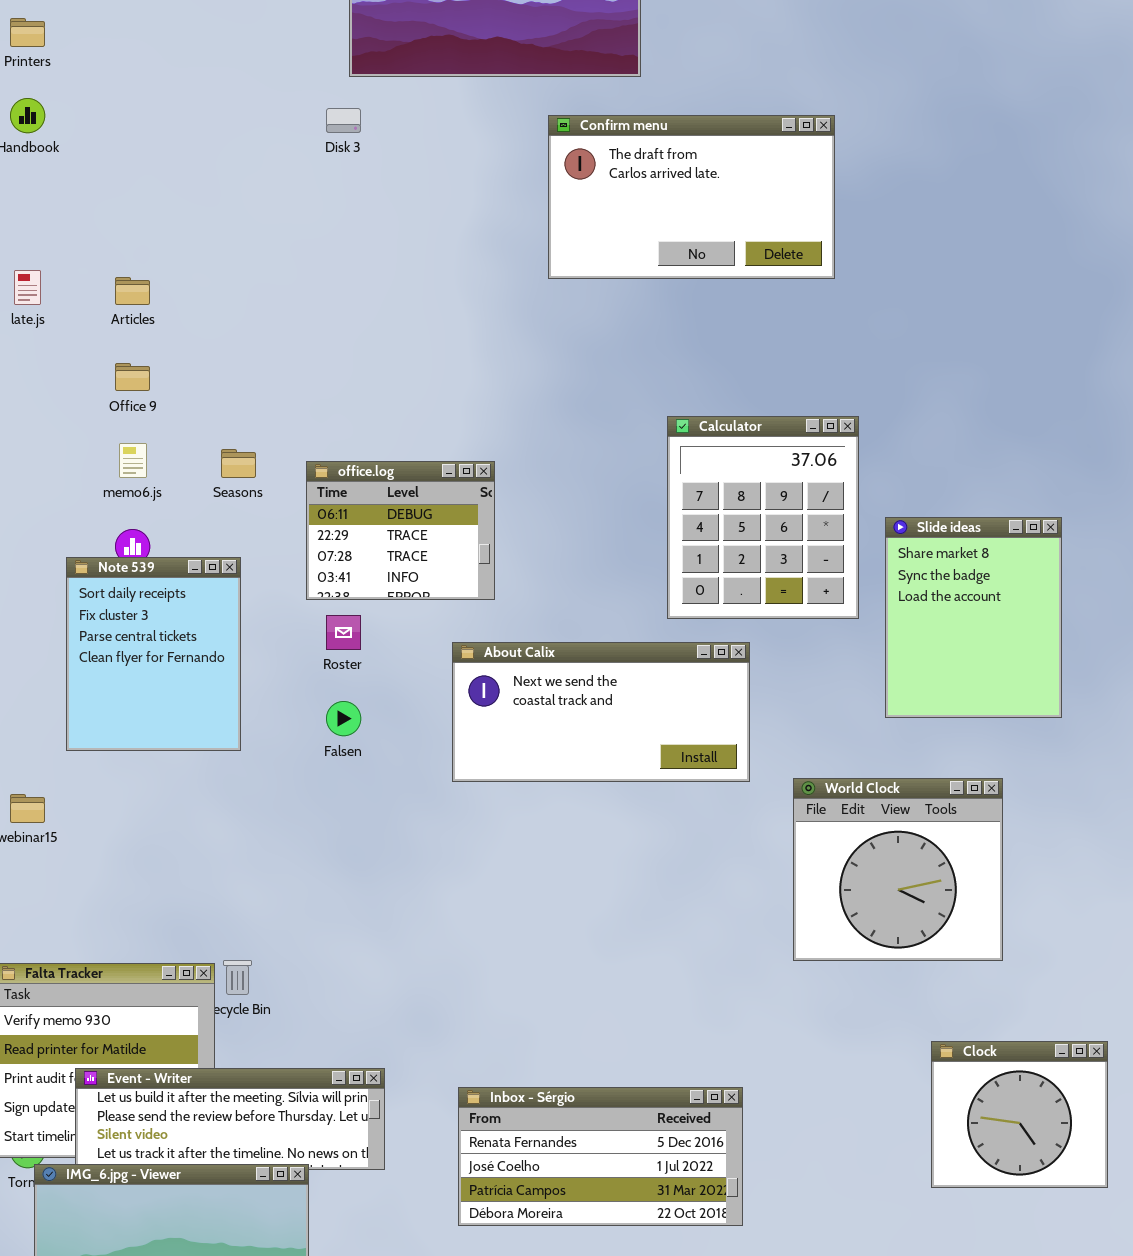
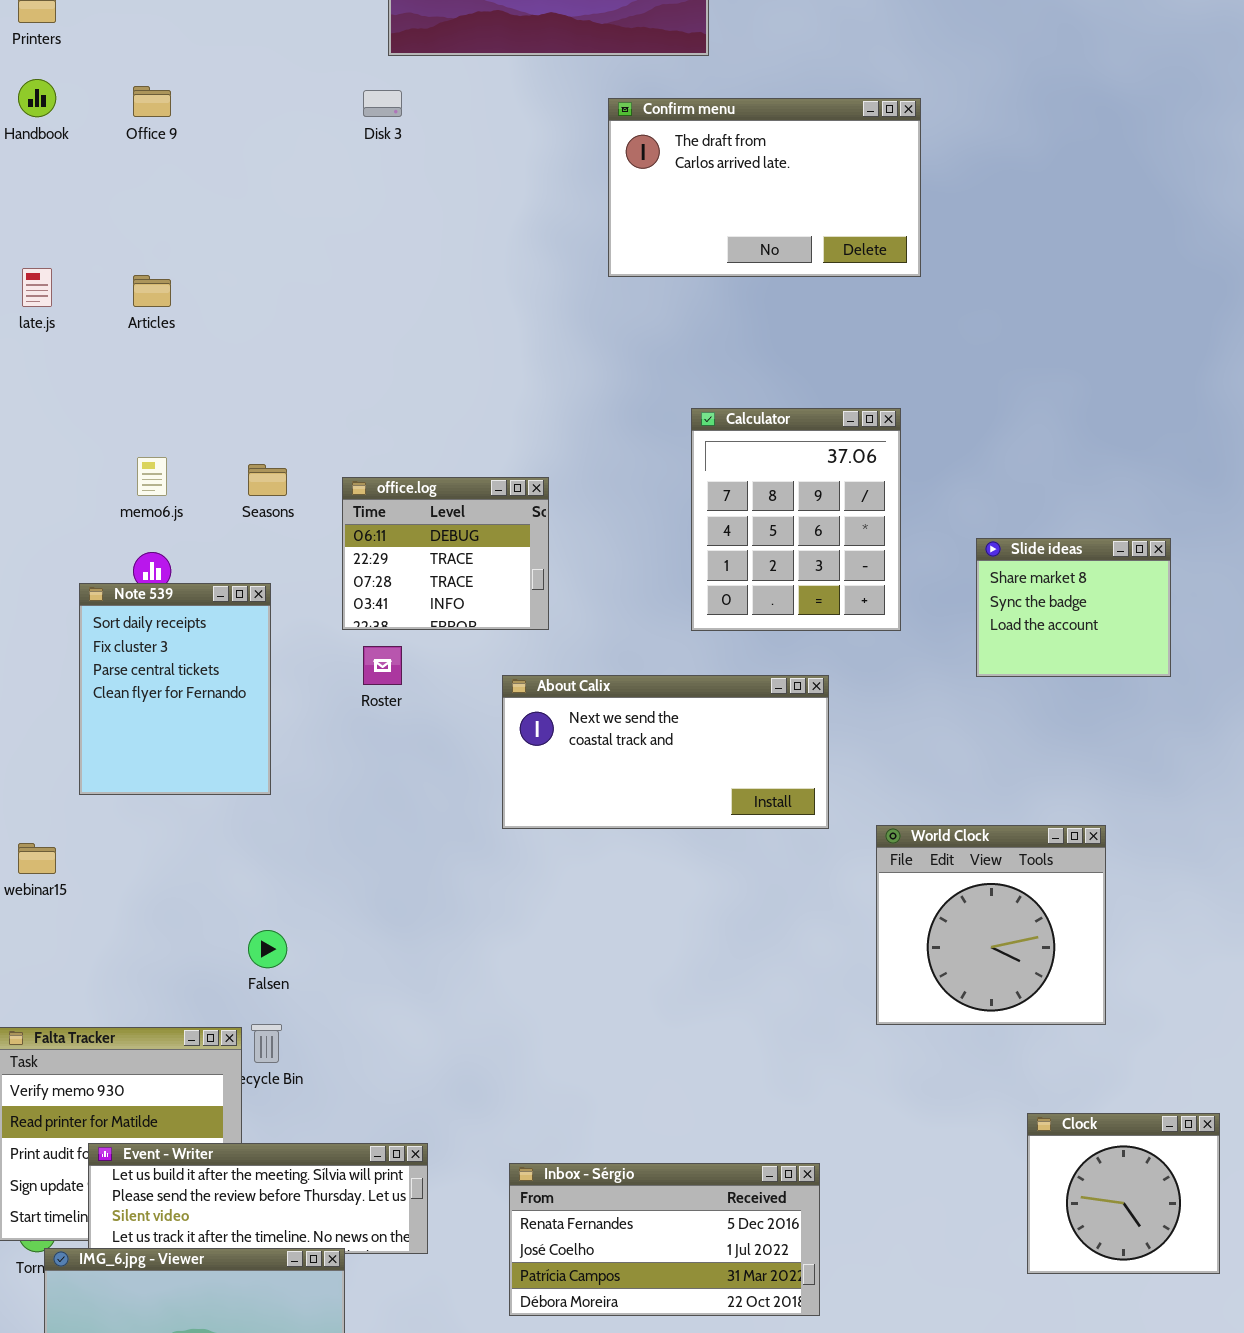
Office 9: [115,363,150,391] -> [133,86,171,117], moved
Calculator: [667,416,859,619] -> [691,408,901,631], moved
Slide ideas: [885,517,1062,718] -> [976,538,1171,677], resized
Falsen: [326,701,361,736] -> [248,930,287,968], moved

